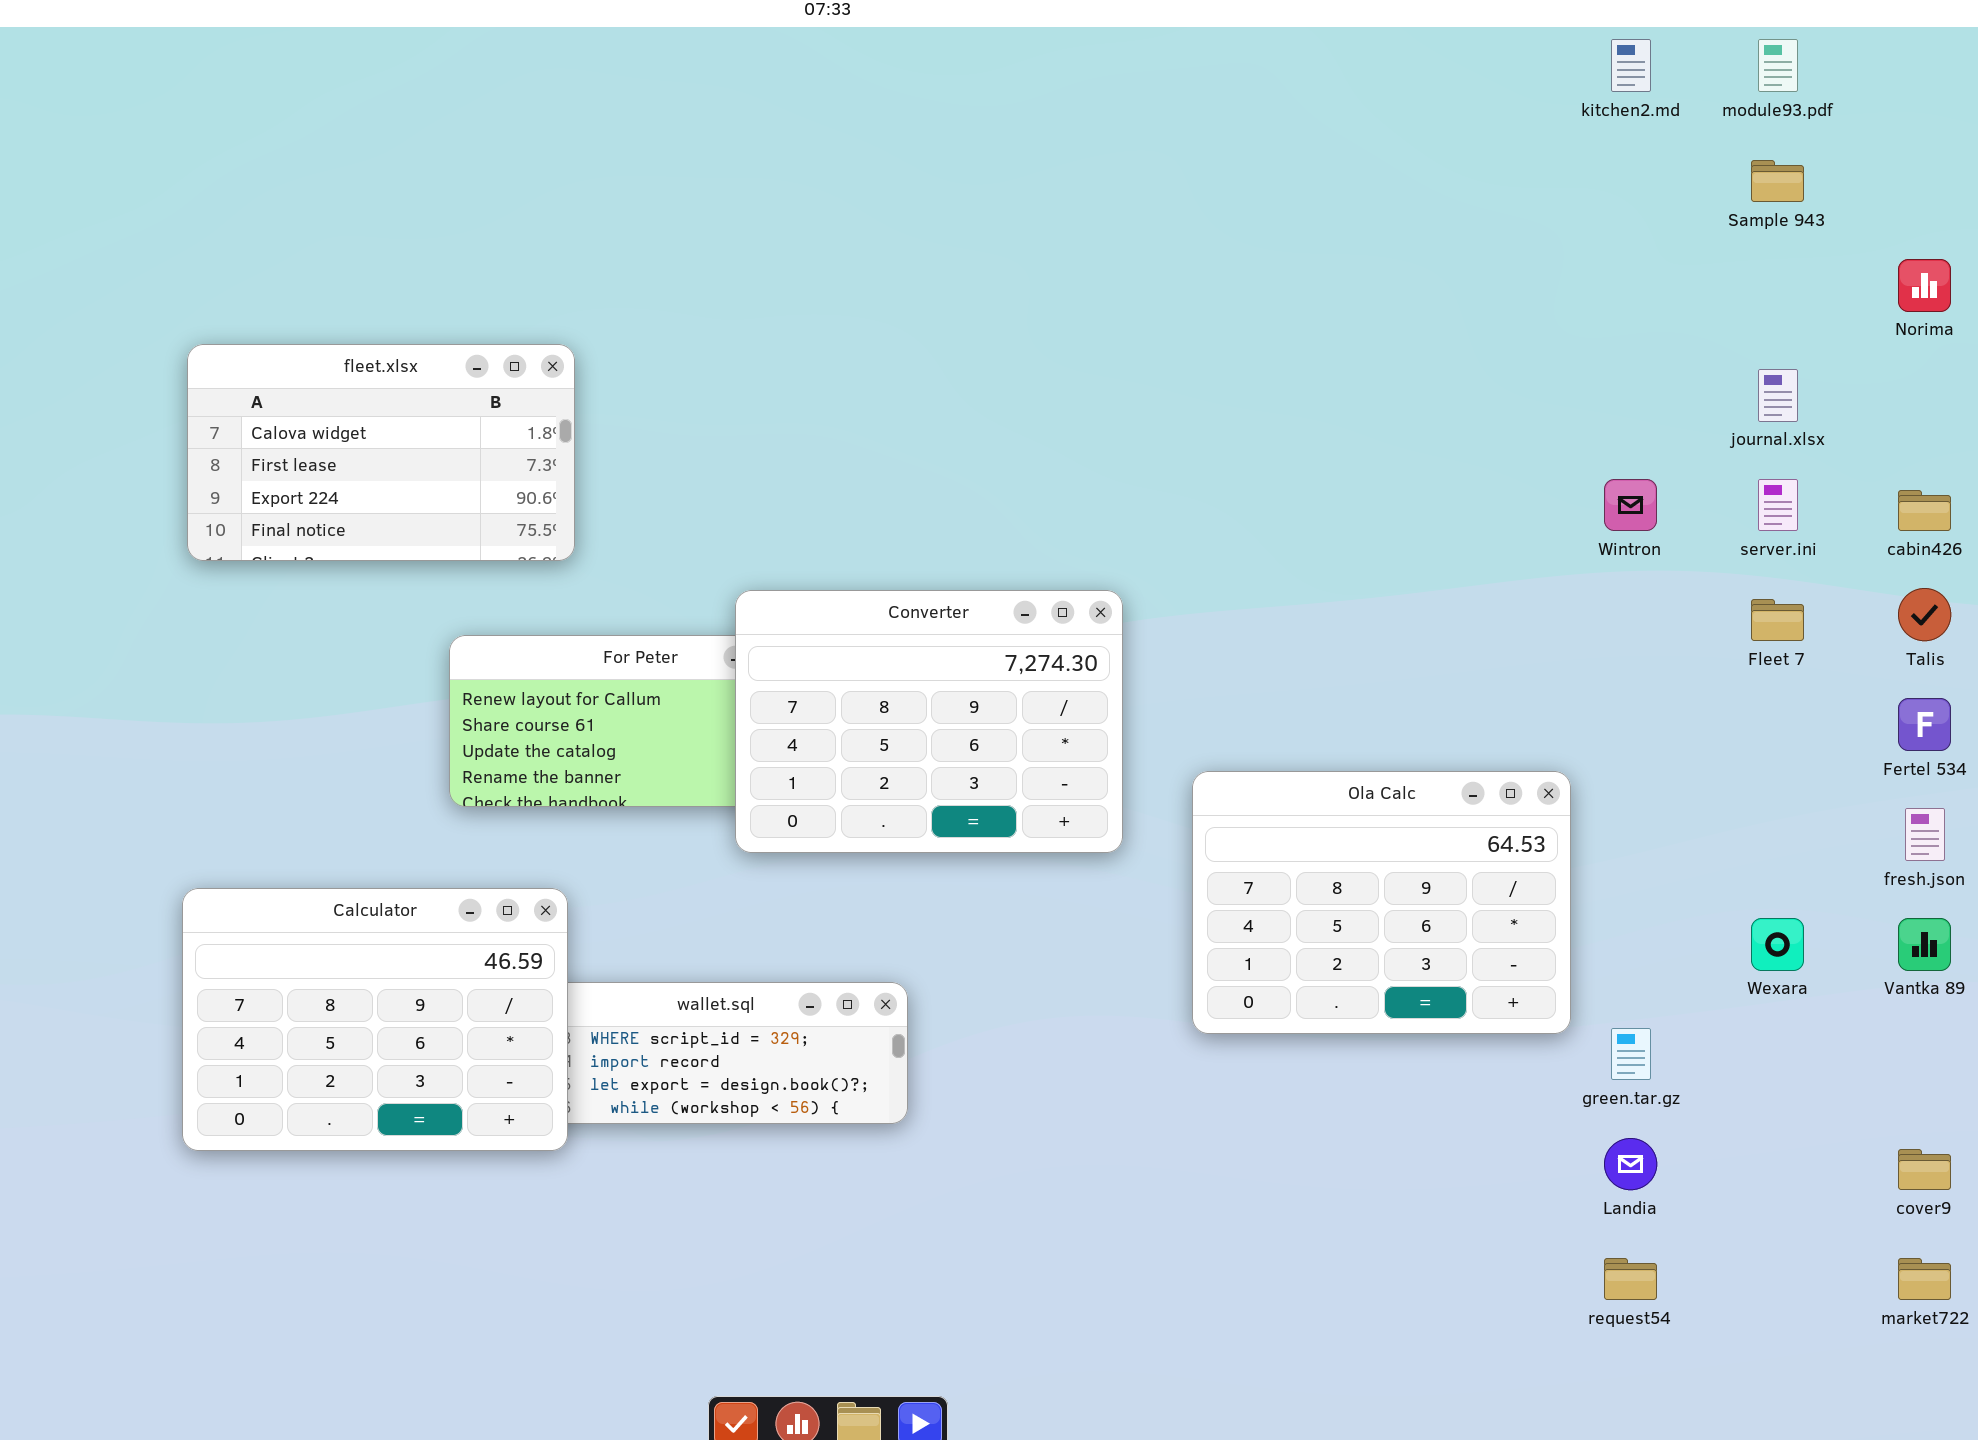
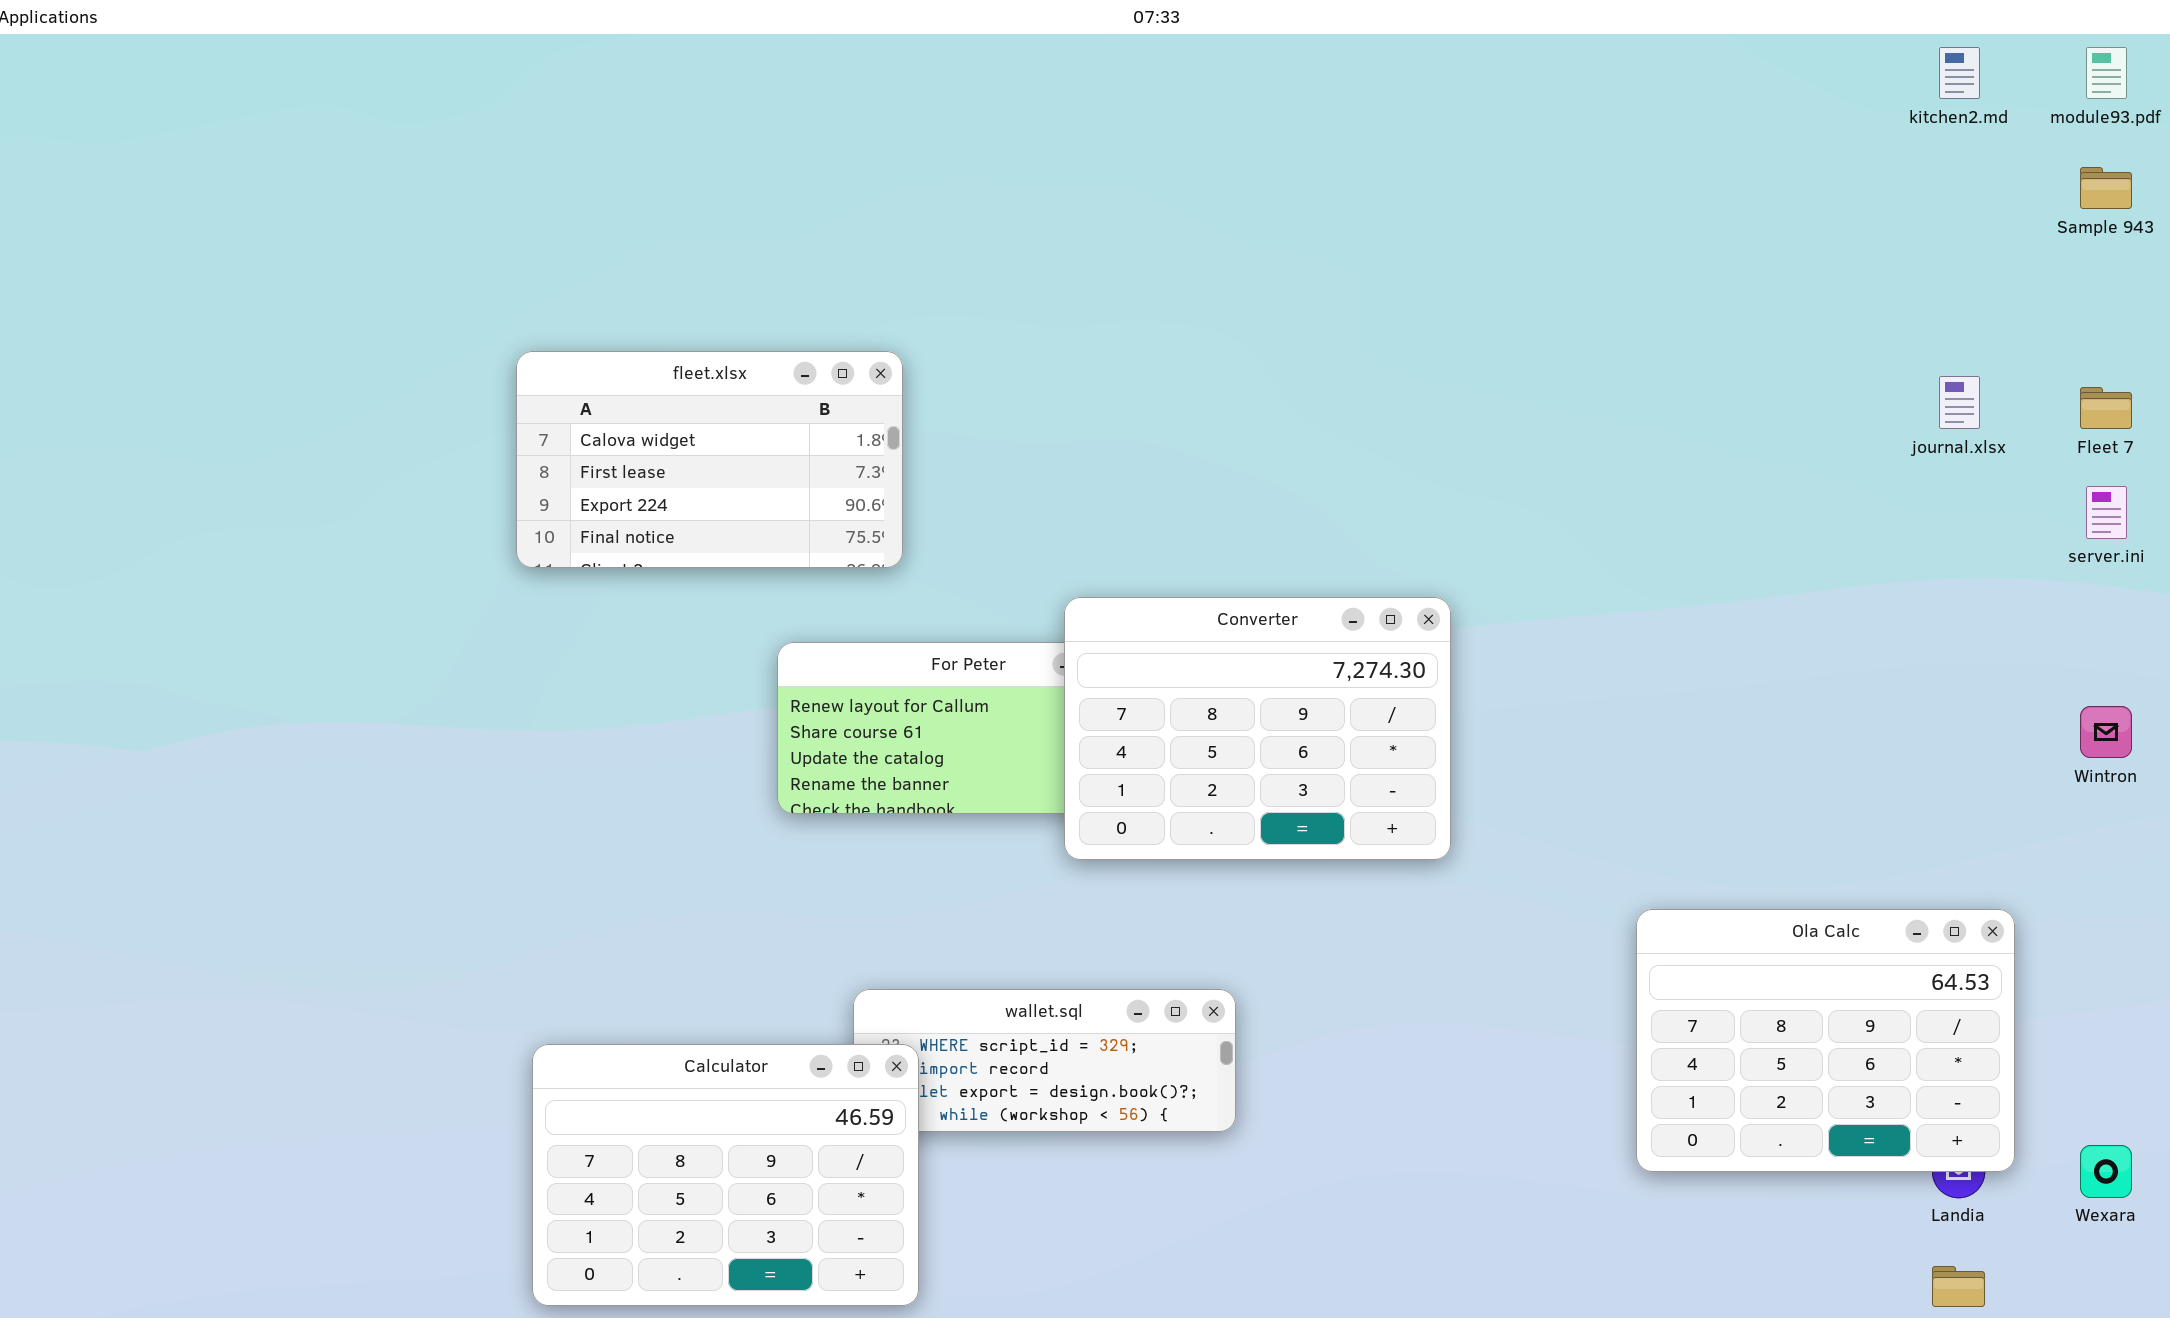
journal.xlsx: [1758,369,1798,422] -> [1939,376,1980,429], moved
Wintron: [1604,479,1657,531] -> [2080,706,2132,758], moved
Fleet 7: [1751,599,1804,641] -> [2080,387,2132,429], moved
Ola Calc: [1192,771,1571,1034] -> [1636,909,2015,1172], moved
Calculator: [182,888,568,1151] -> [532,1044,919,1306], moved
Wexara: [1751,918,1804,971] -> [2080,1145,2132,1198], moved

